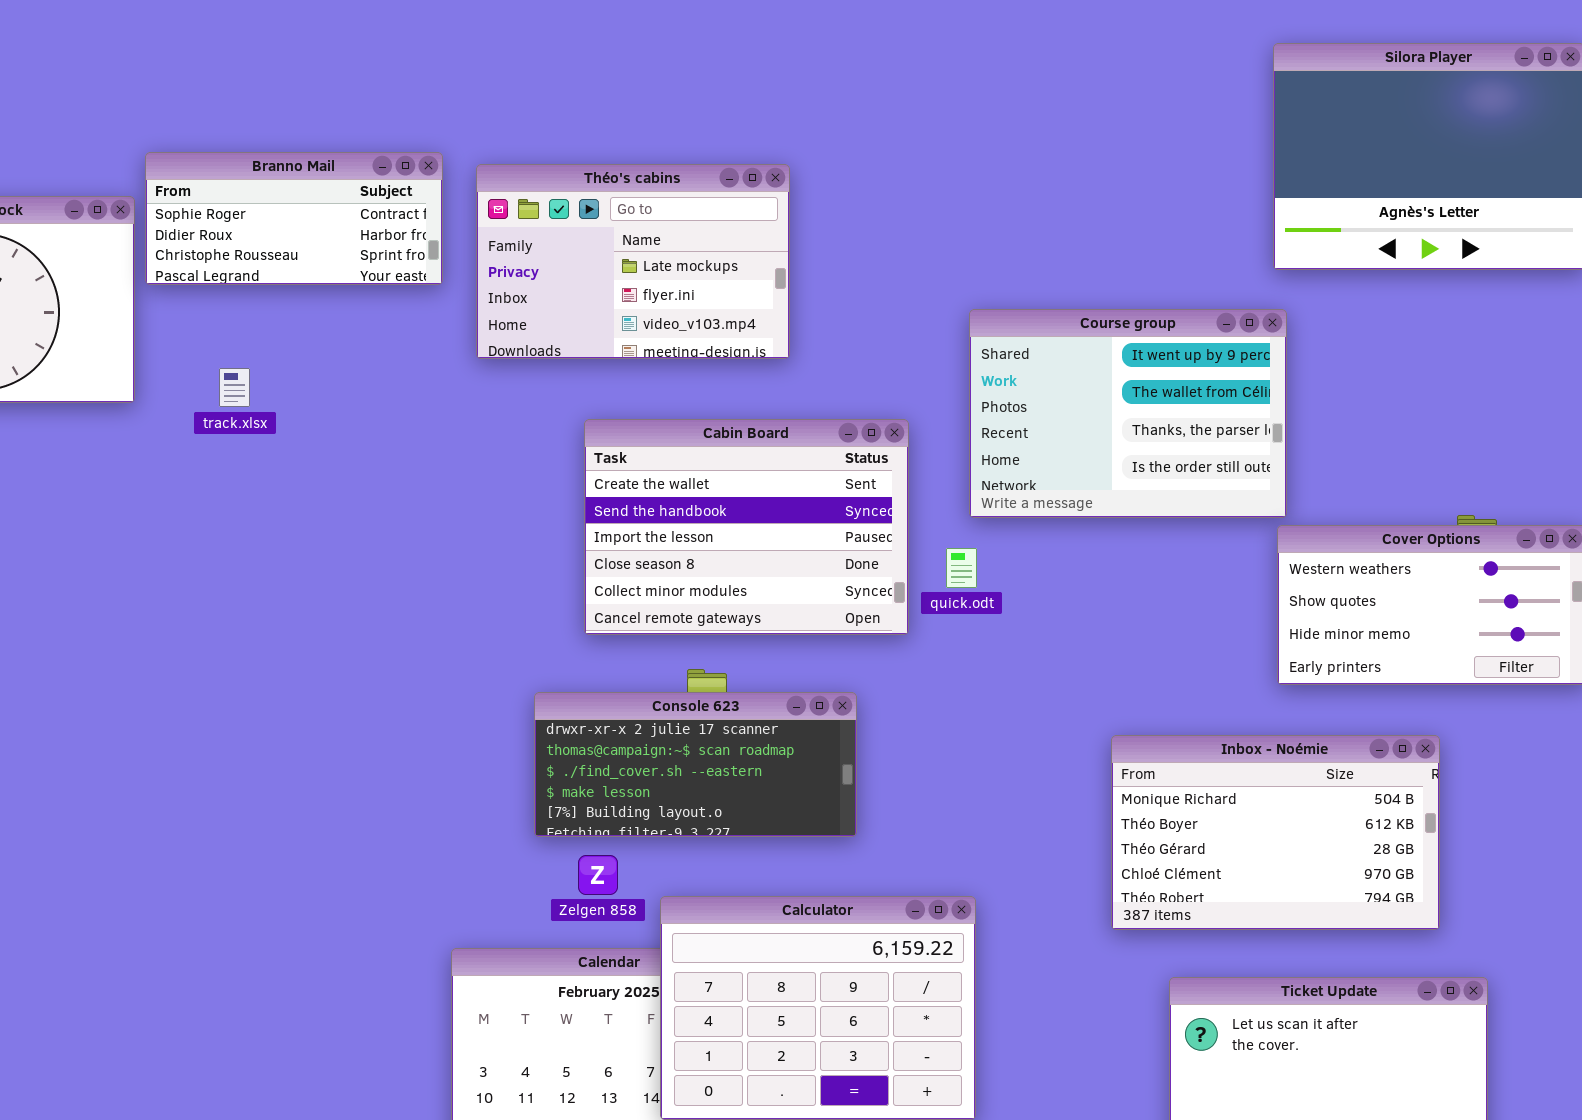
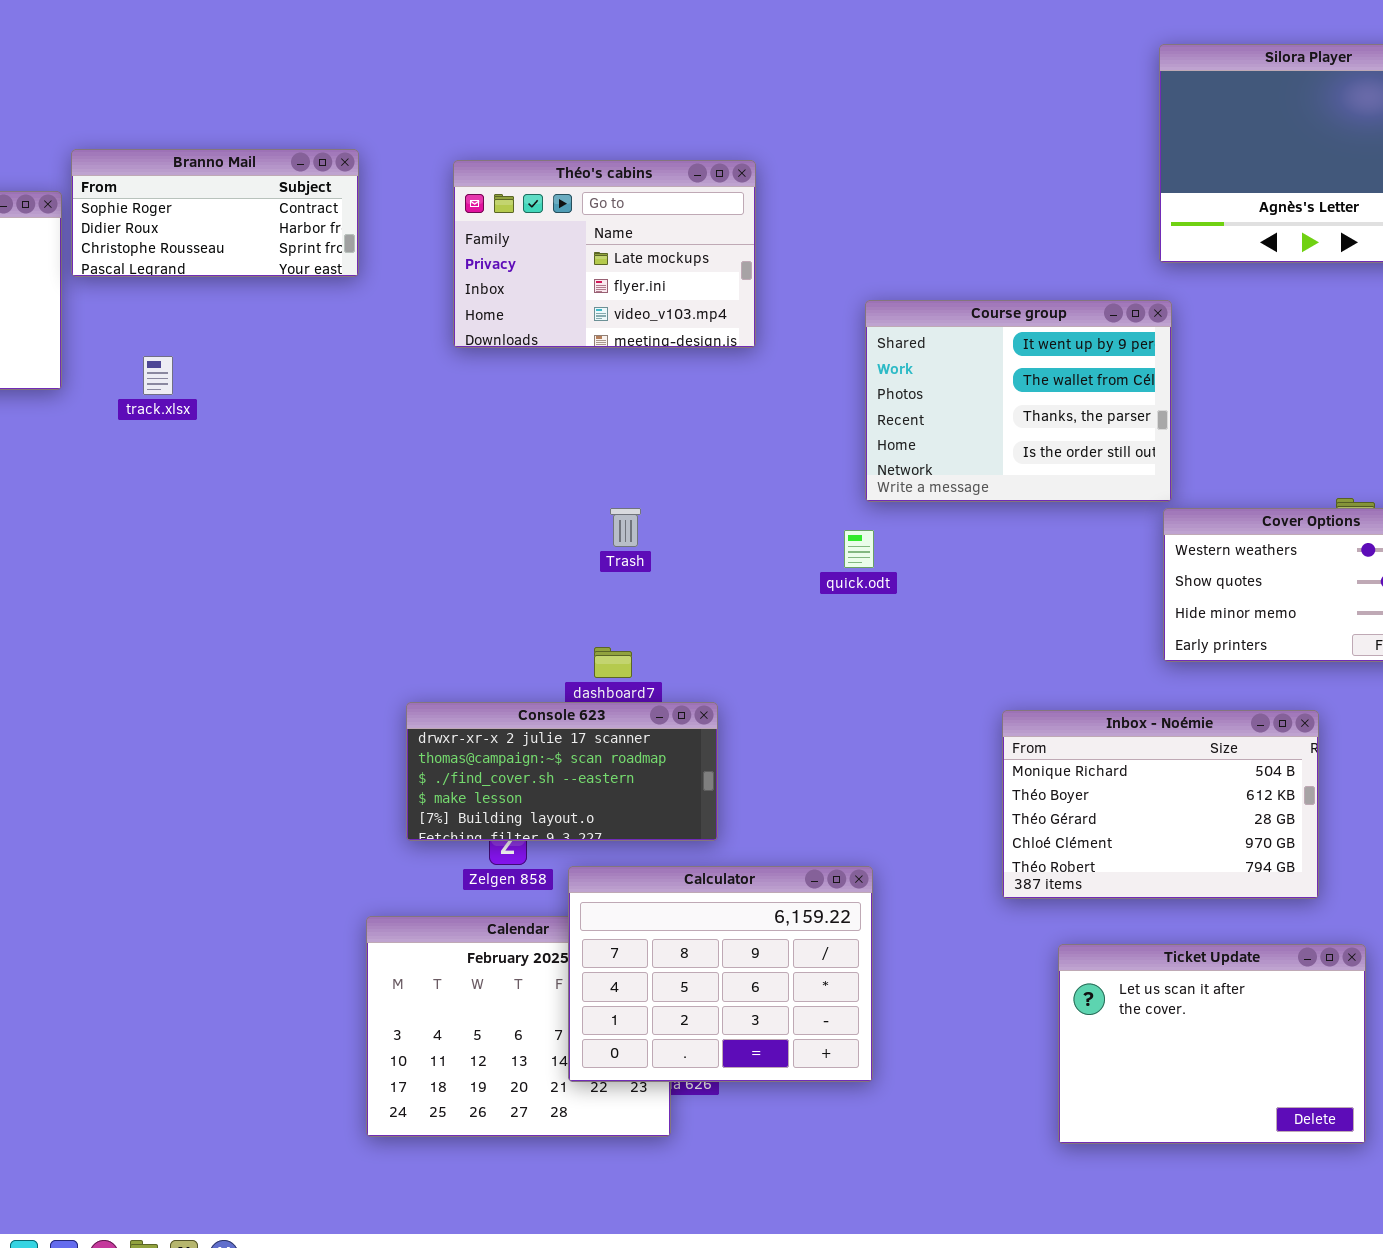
Théo's cabins: [476,164,790,359] -> [453,160,756,348], moved
Cabin Board: [584,419,909,635] -> none, closed
Console 623: [534,692,857,837] -> [406,702,718,841], moved

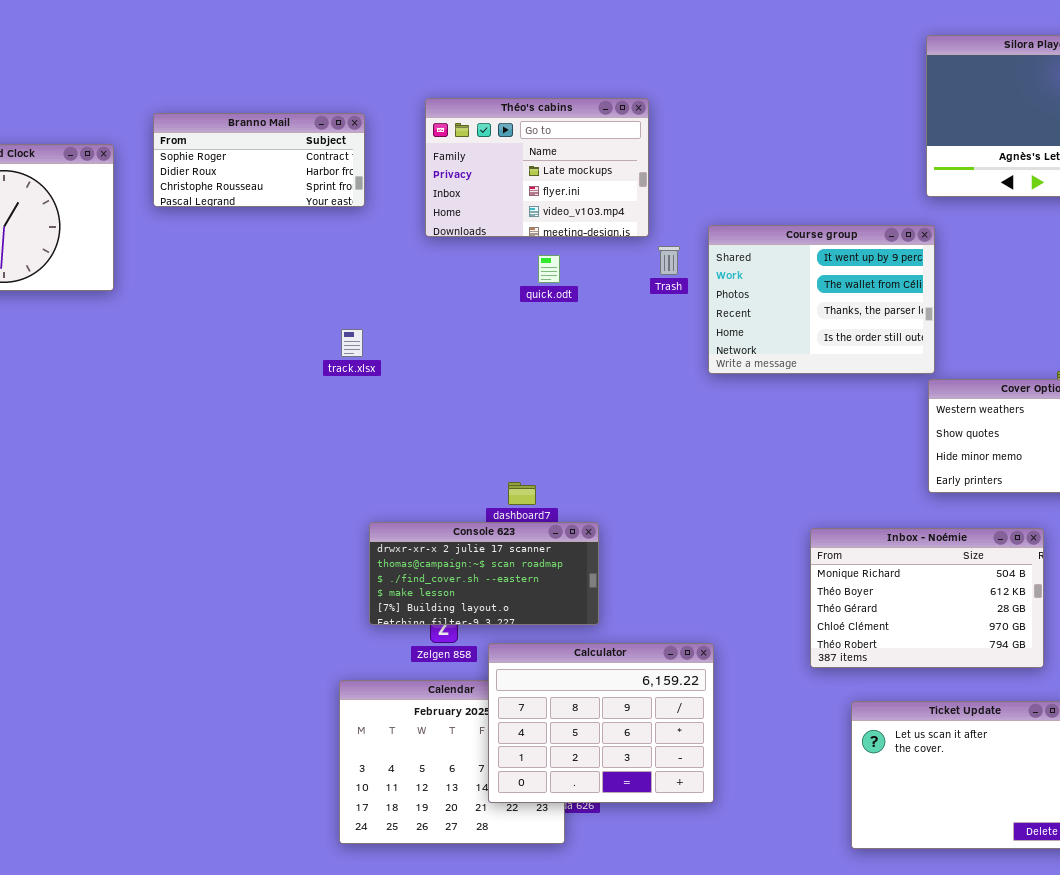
Branno Mail: [71,149,359,277] -> [153,113,365,207], moved
Théo's cabins: [453,160,756,348] -> [425,98,649,237], moved
track.xlsx: [143,356,173,395] -> [341,329,363,357], moved
Trash: [610,508,641,547] -> [658,246,680,275], moved
quick.odt: [844,530,874,568] -> [538,255,560,283], moved

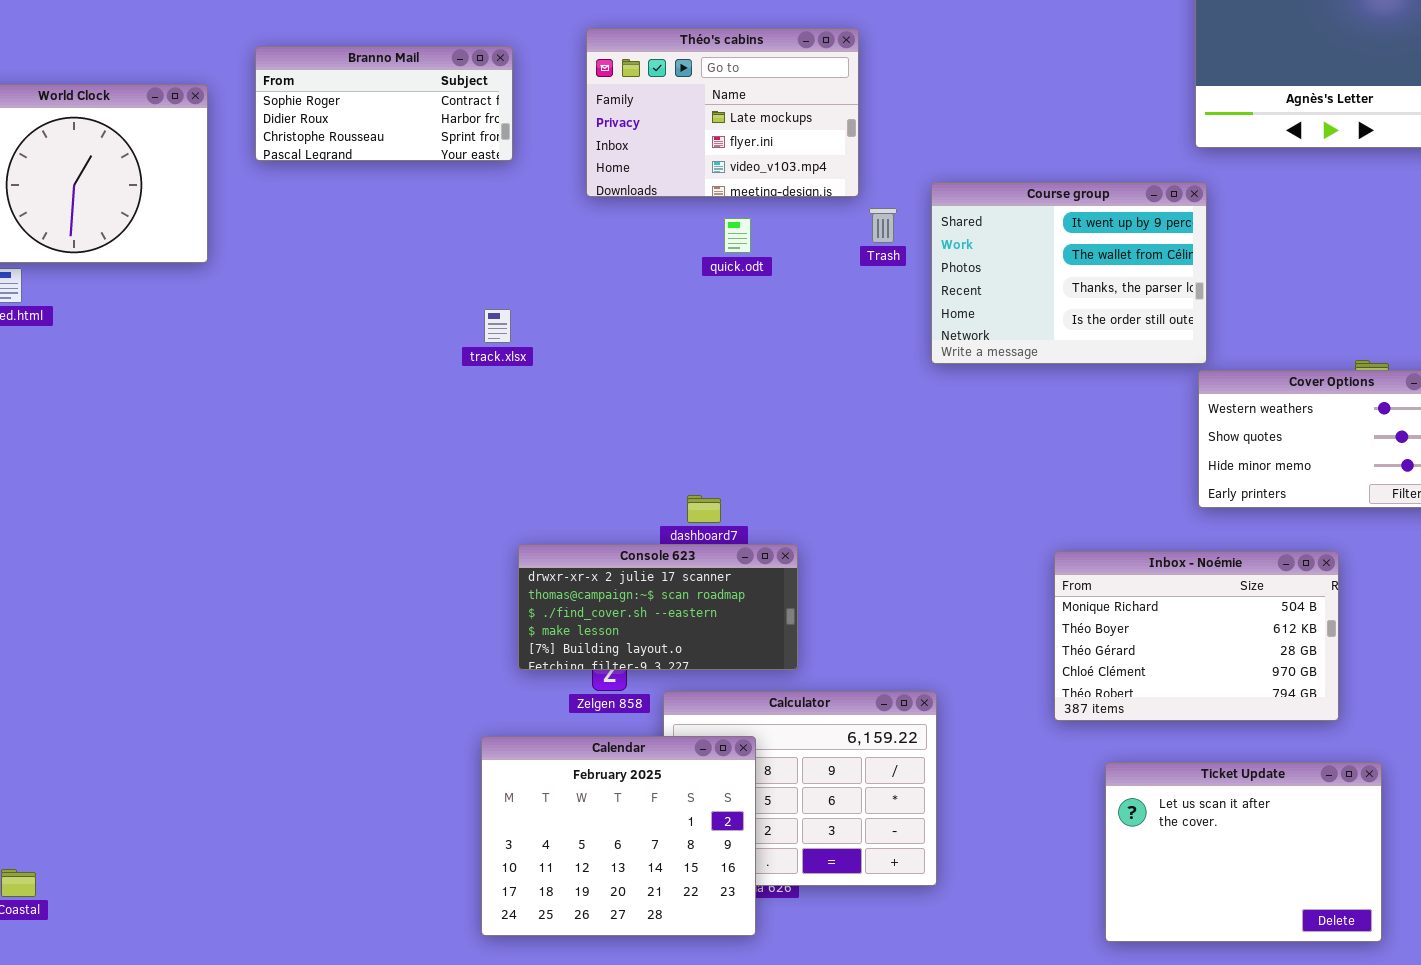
Calendar: [339,680,565,844] -> [481,736,756,936], raised

